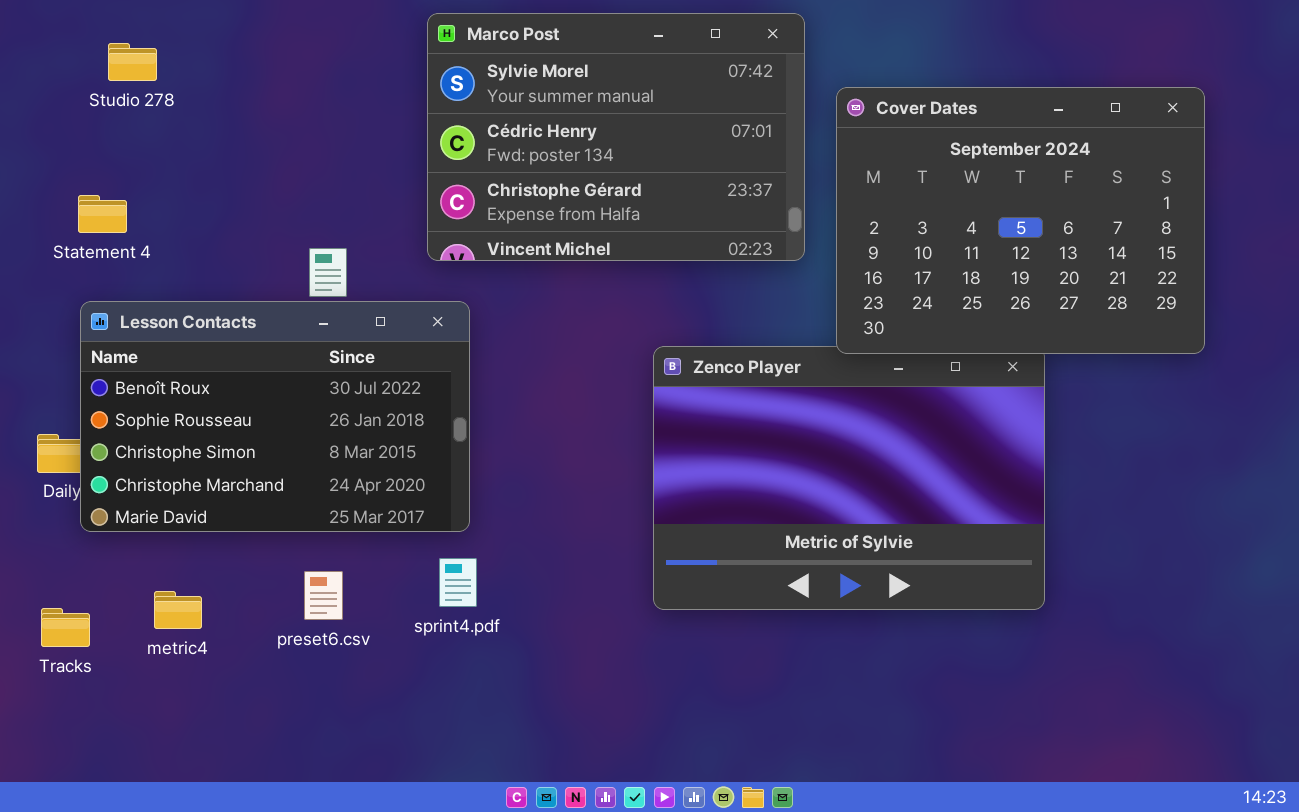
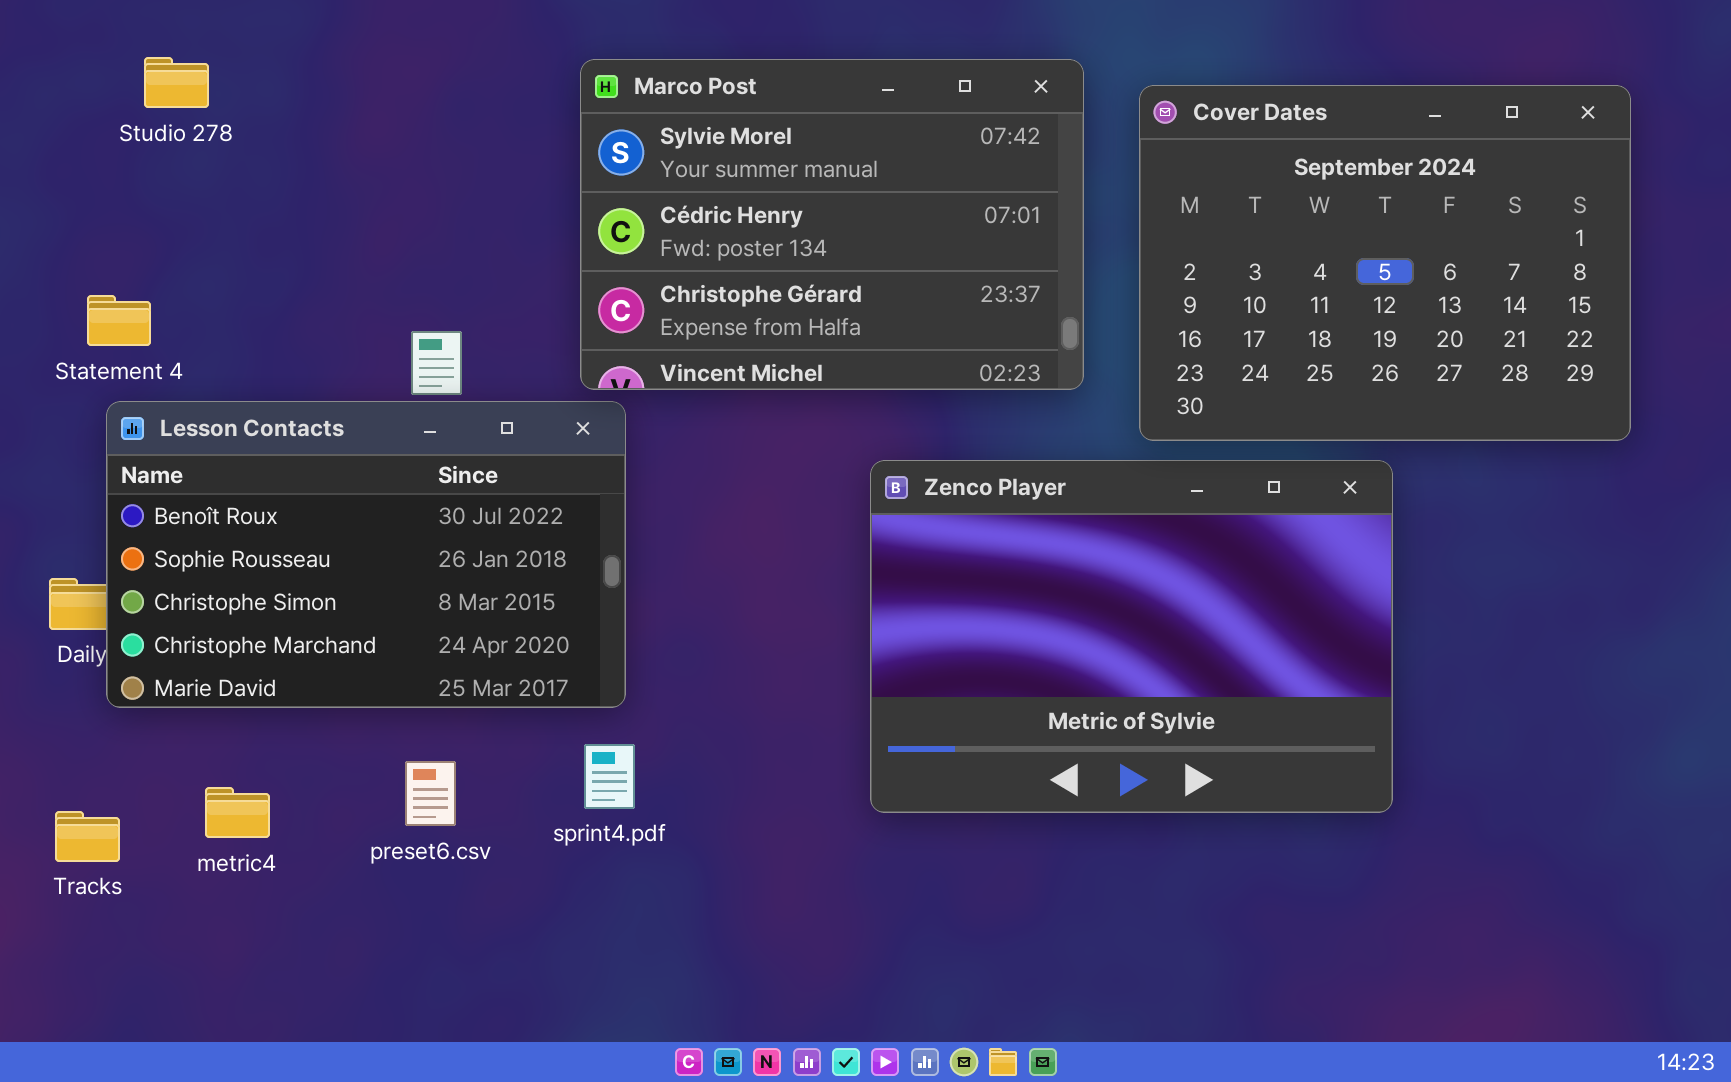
Marco Post: [427,13,805,261] -> [580,59,1084,390], moved
Cover Dates: [836,87,1205,354] -> [1139,85,1631,441], moved
Statement 4: [78,195,127,233] -> [87,295,151,346], moved

